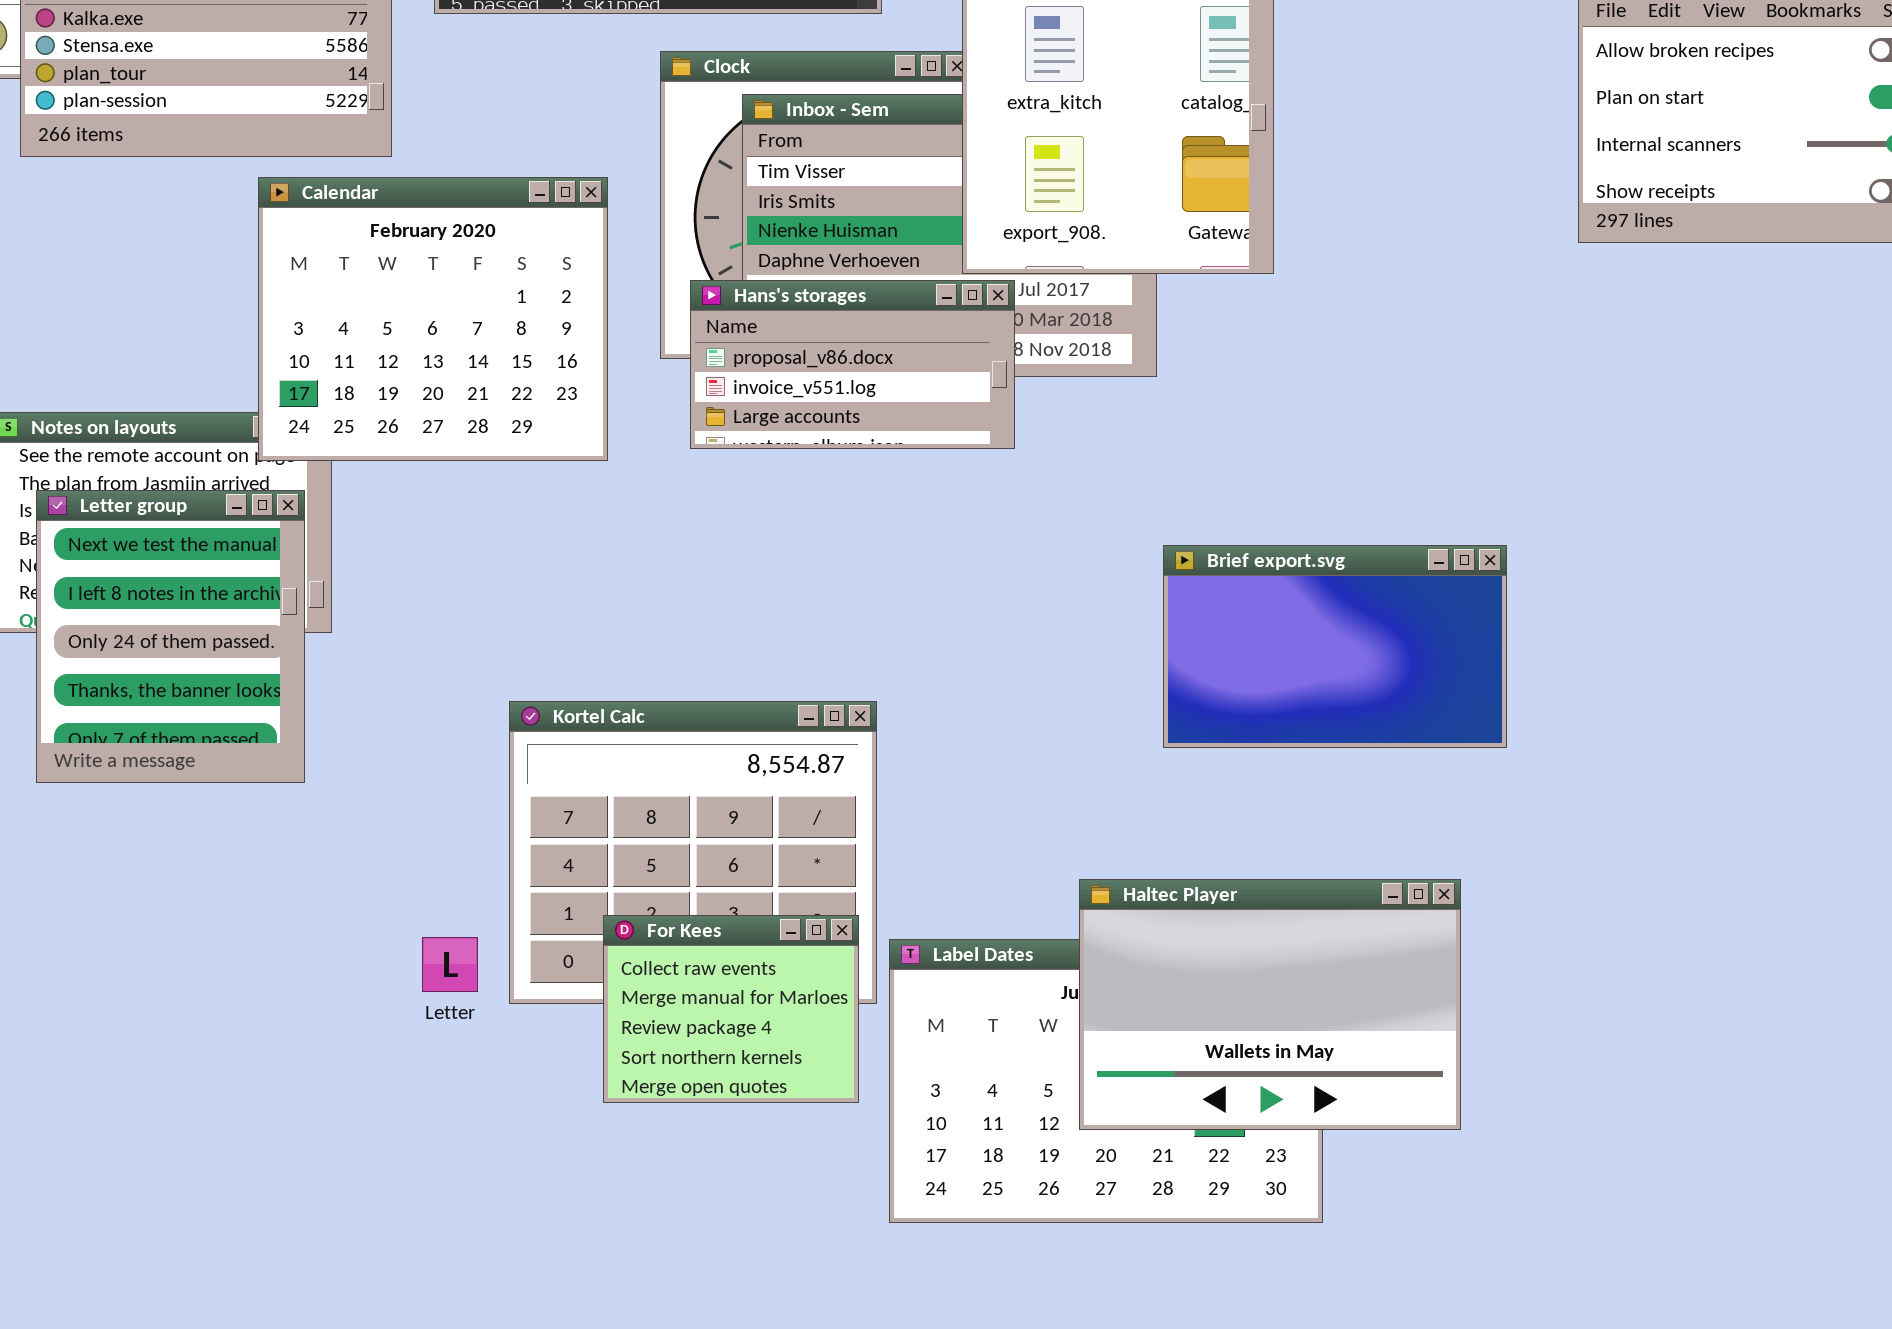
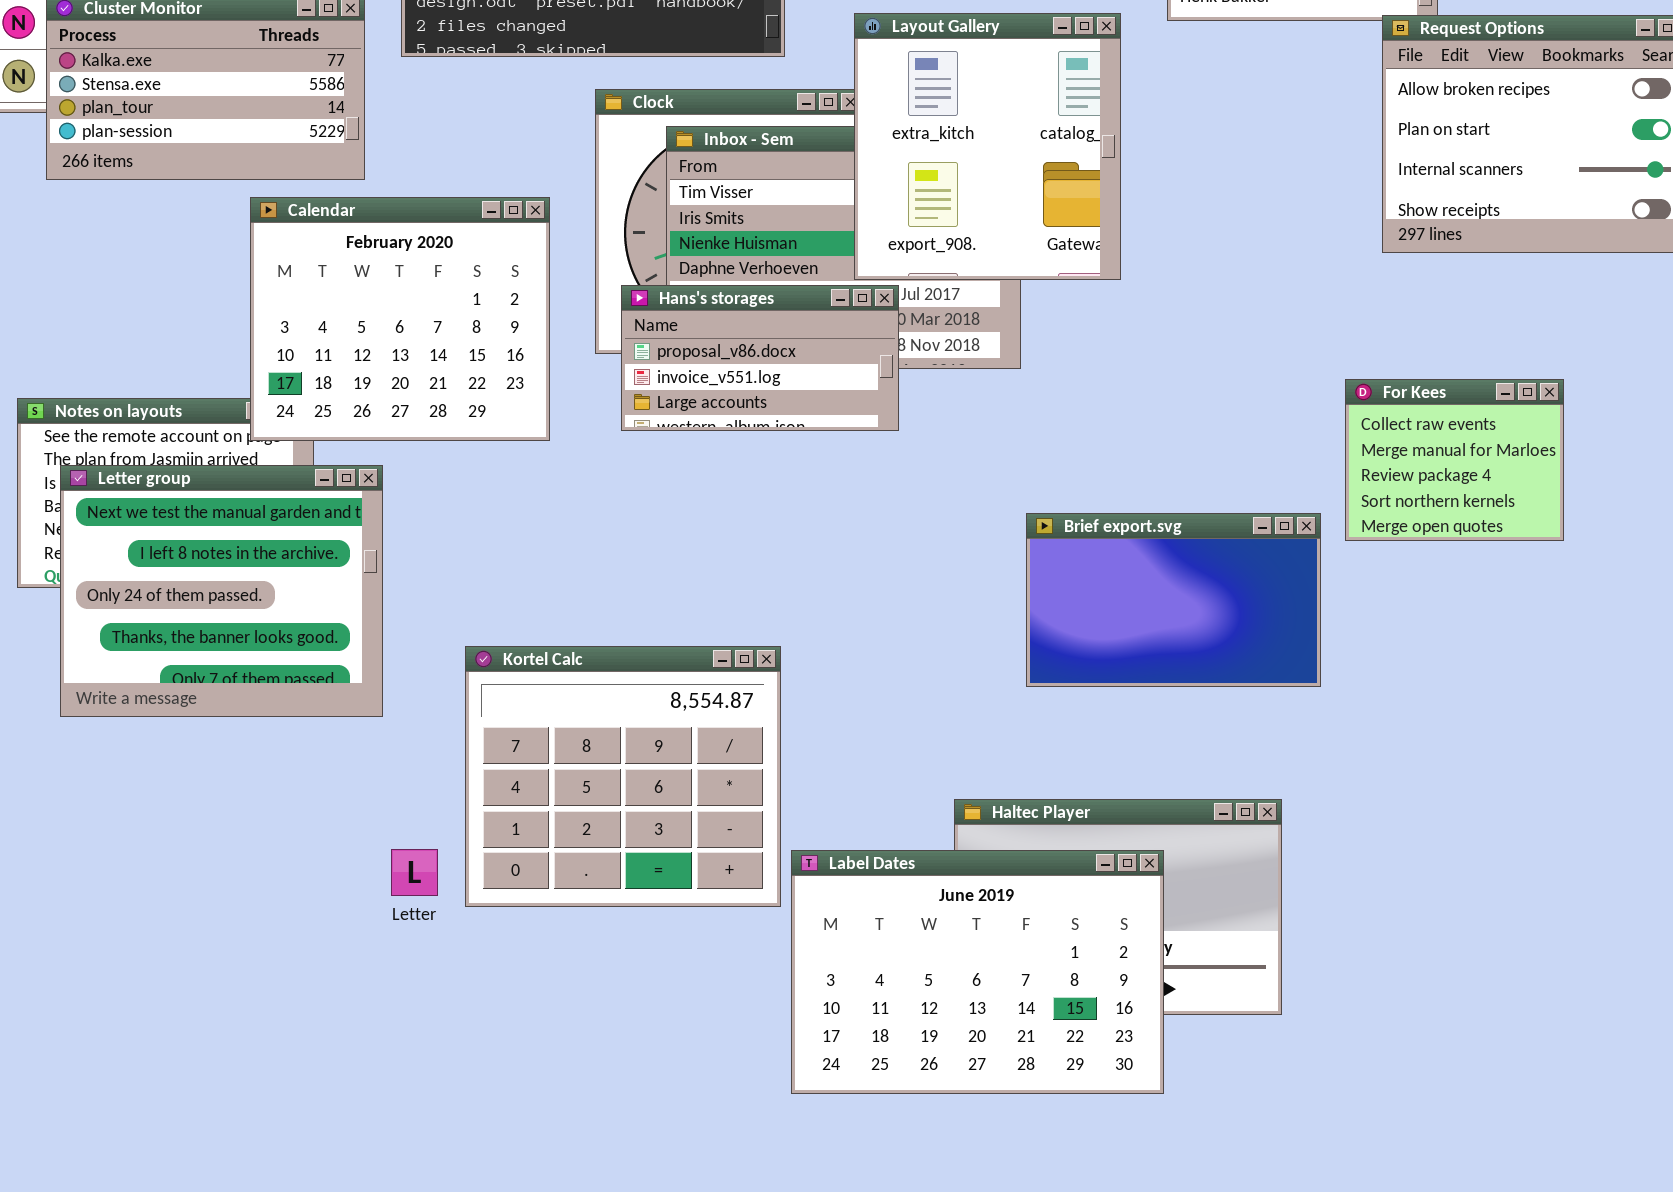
Letter group: [36,490,305,783] -> [60,465,383,717], resized
For Kees: [603,915,859,1103] -> [1345,379,1564,541], moved
Label Dates: [889,939,1323,1223] -> [791,850,1164,1094], raised

